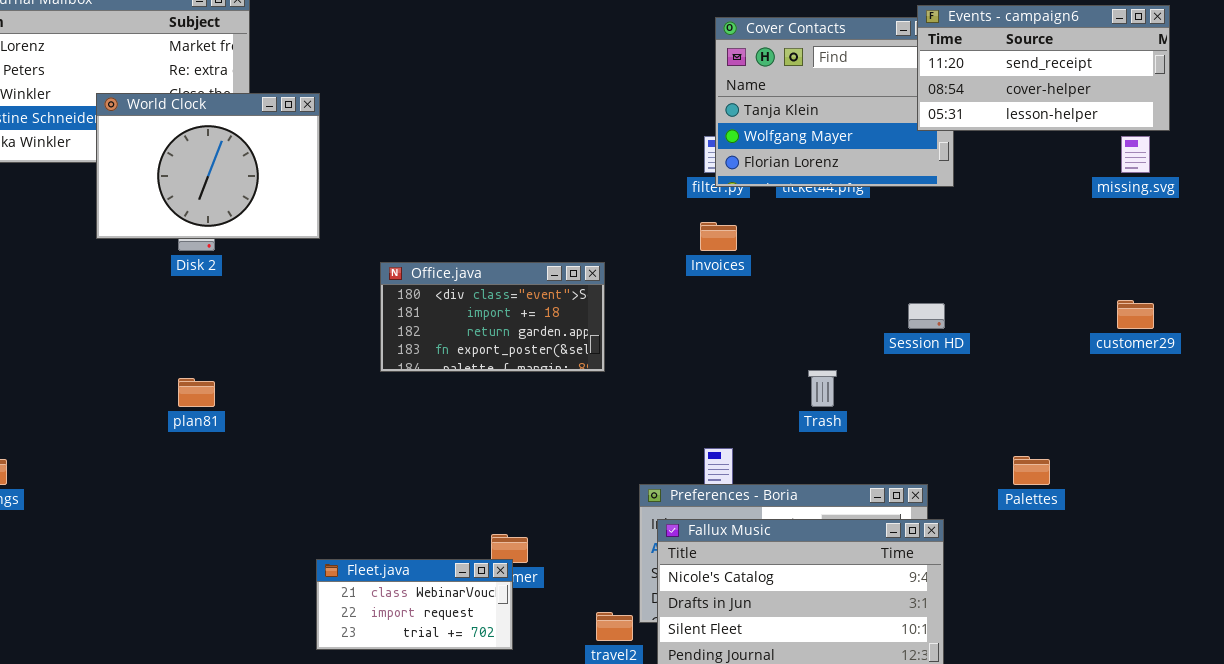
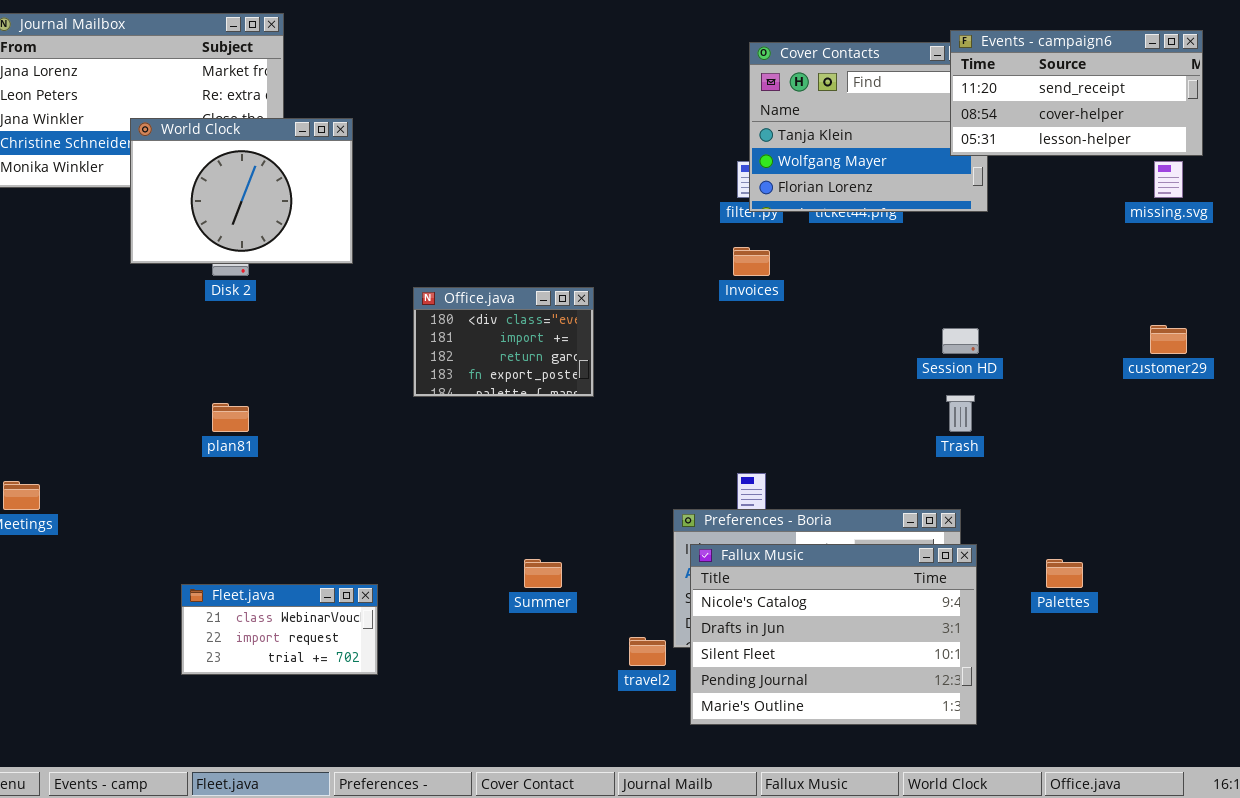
Office.java: [380,262,605,372] -> [413,287,594,397], resized
Trash: [808,370,837,407] -> [946,395,975,432], moved
Palettes: [1013,456,1050,485] -> [1046,559,1083,588], moved
Fleet.java: [316,559,513,650] -> [181,584,378,675], moved

